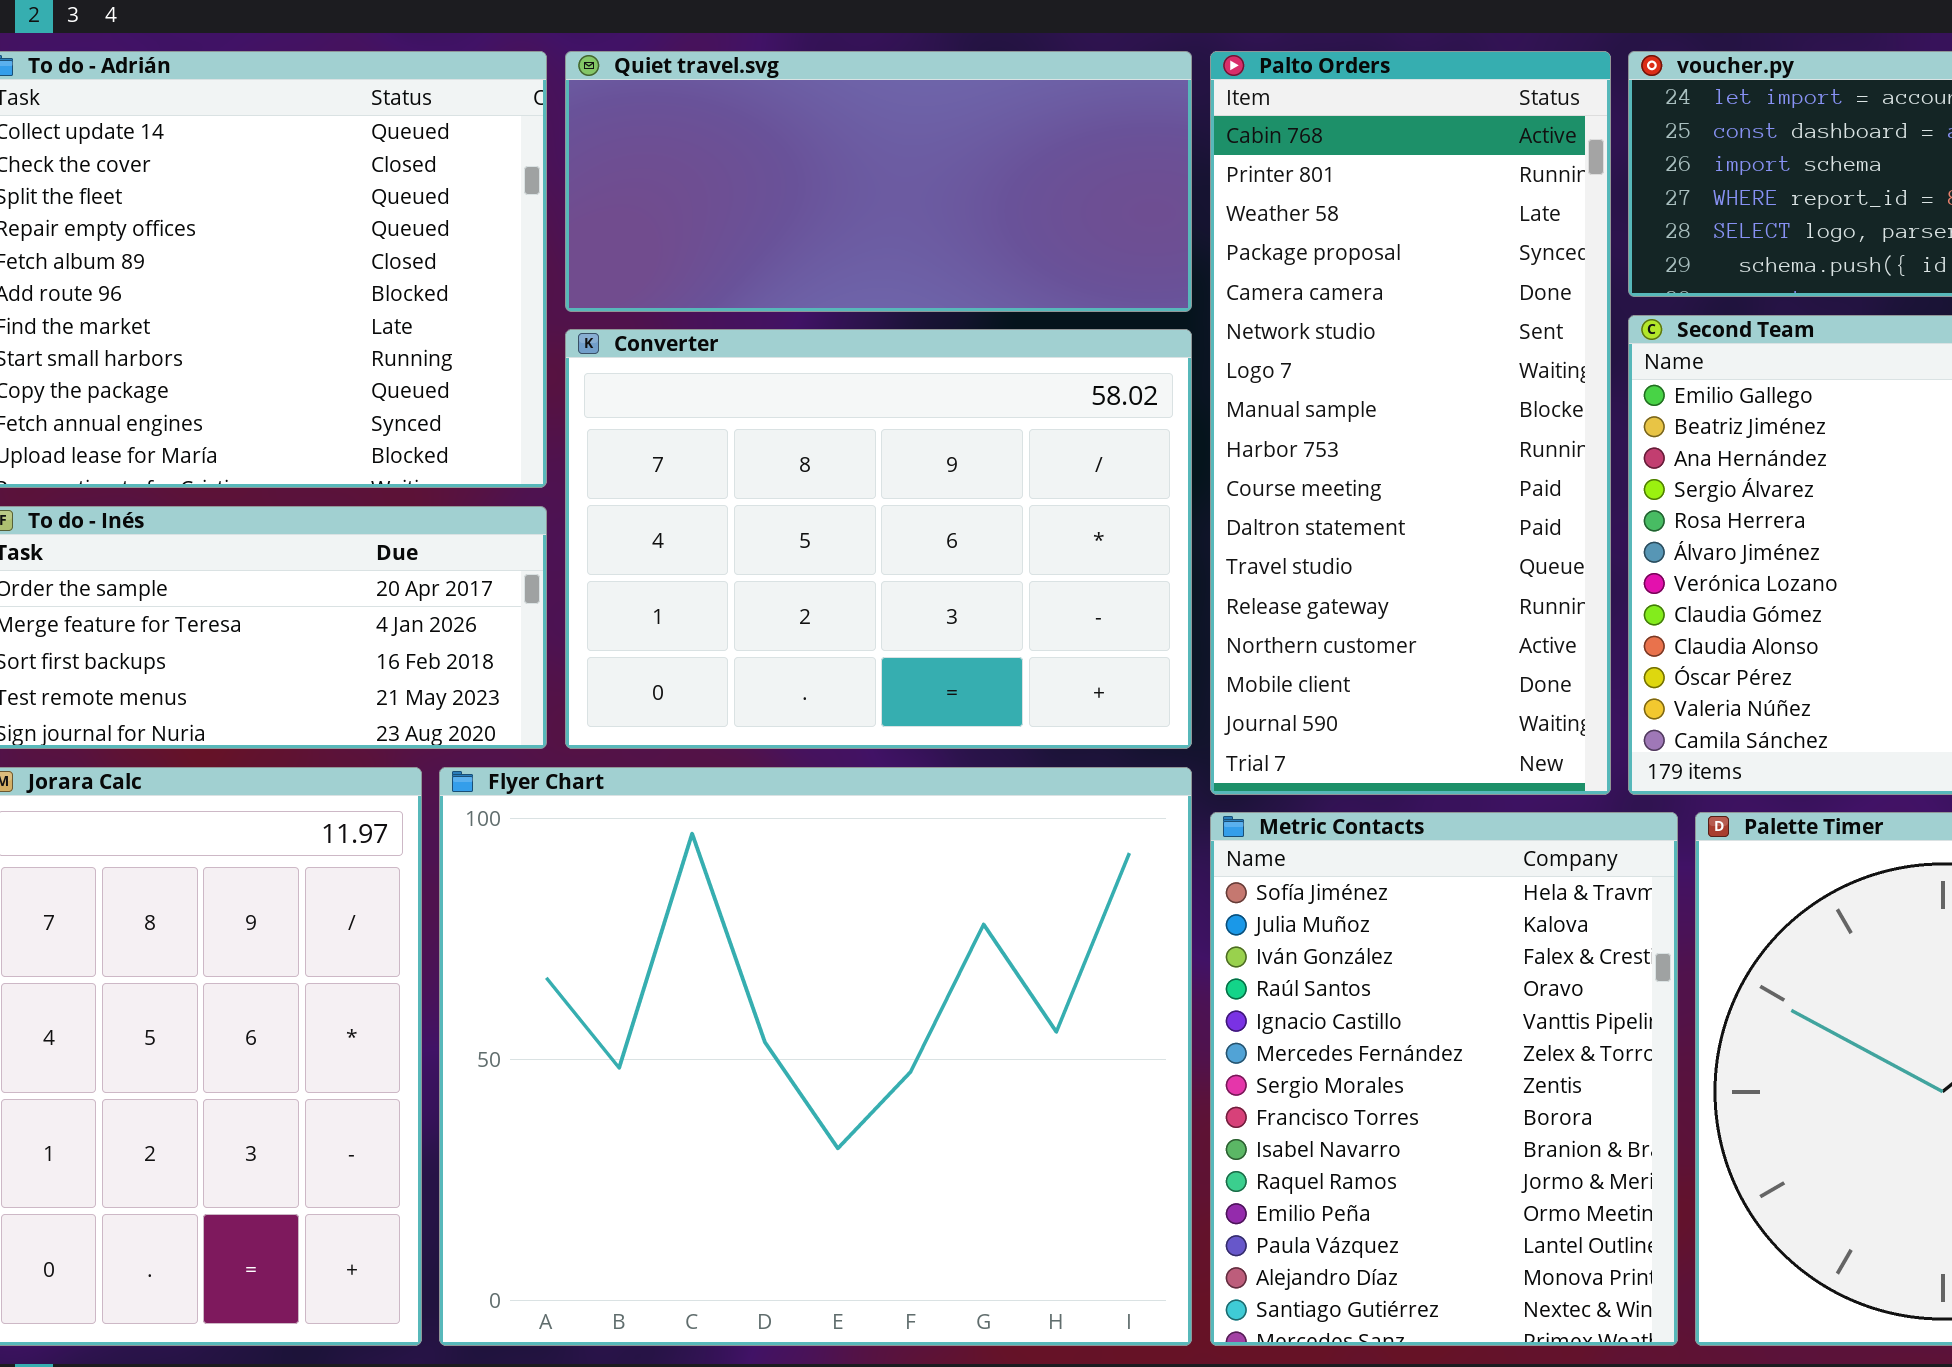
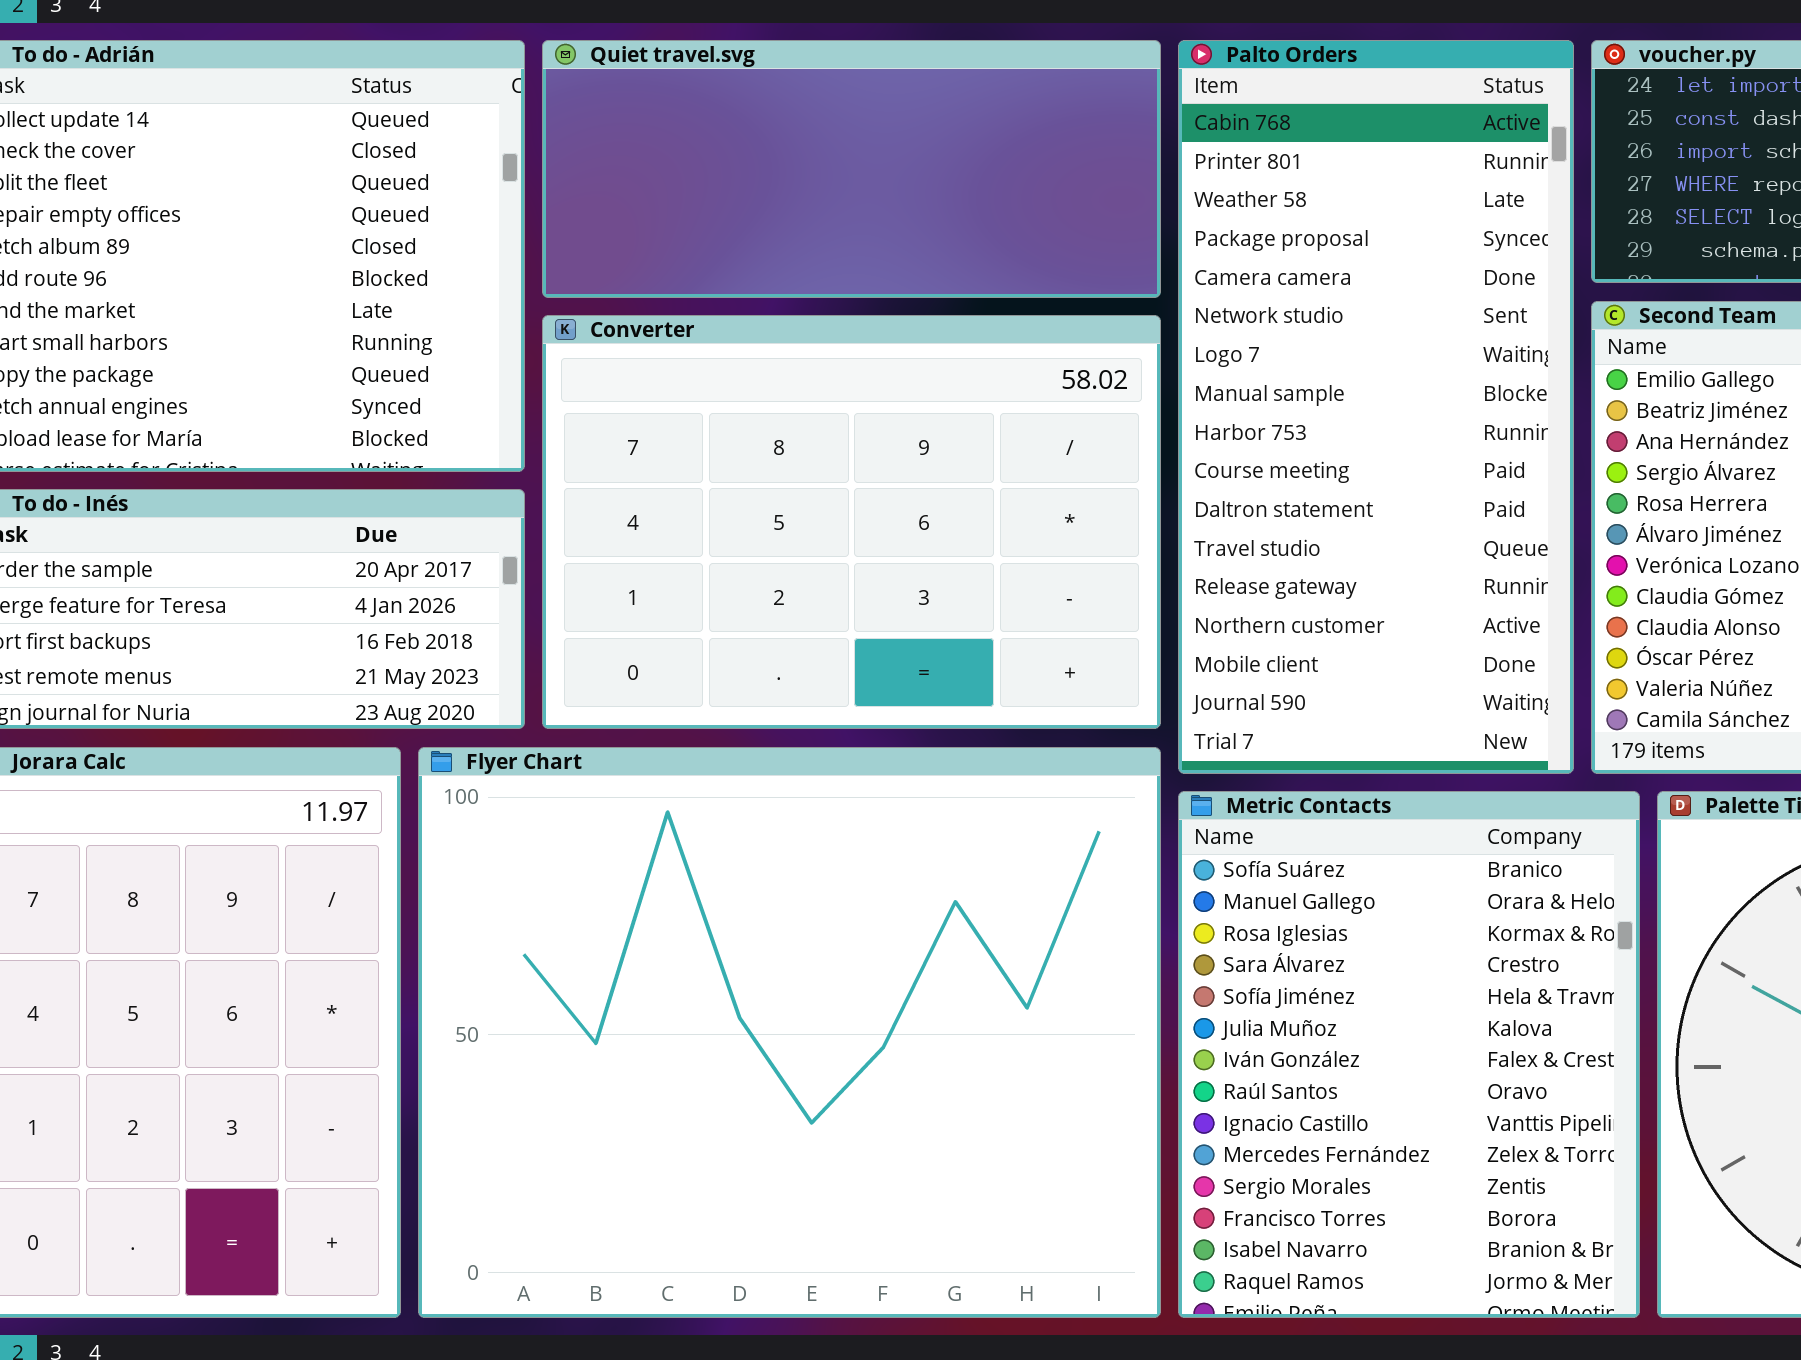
Metric Contacts: [1210,812,1678,1346] -> [1178,791,1640,1318], scrolled up 4 rows

